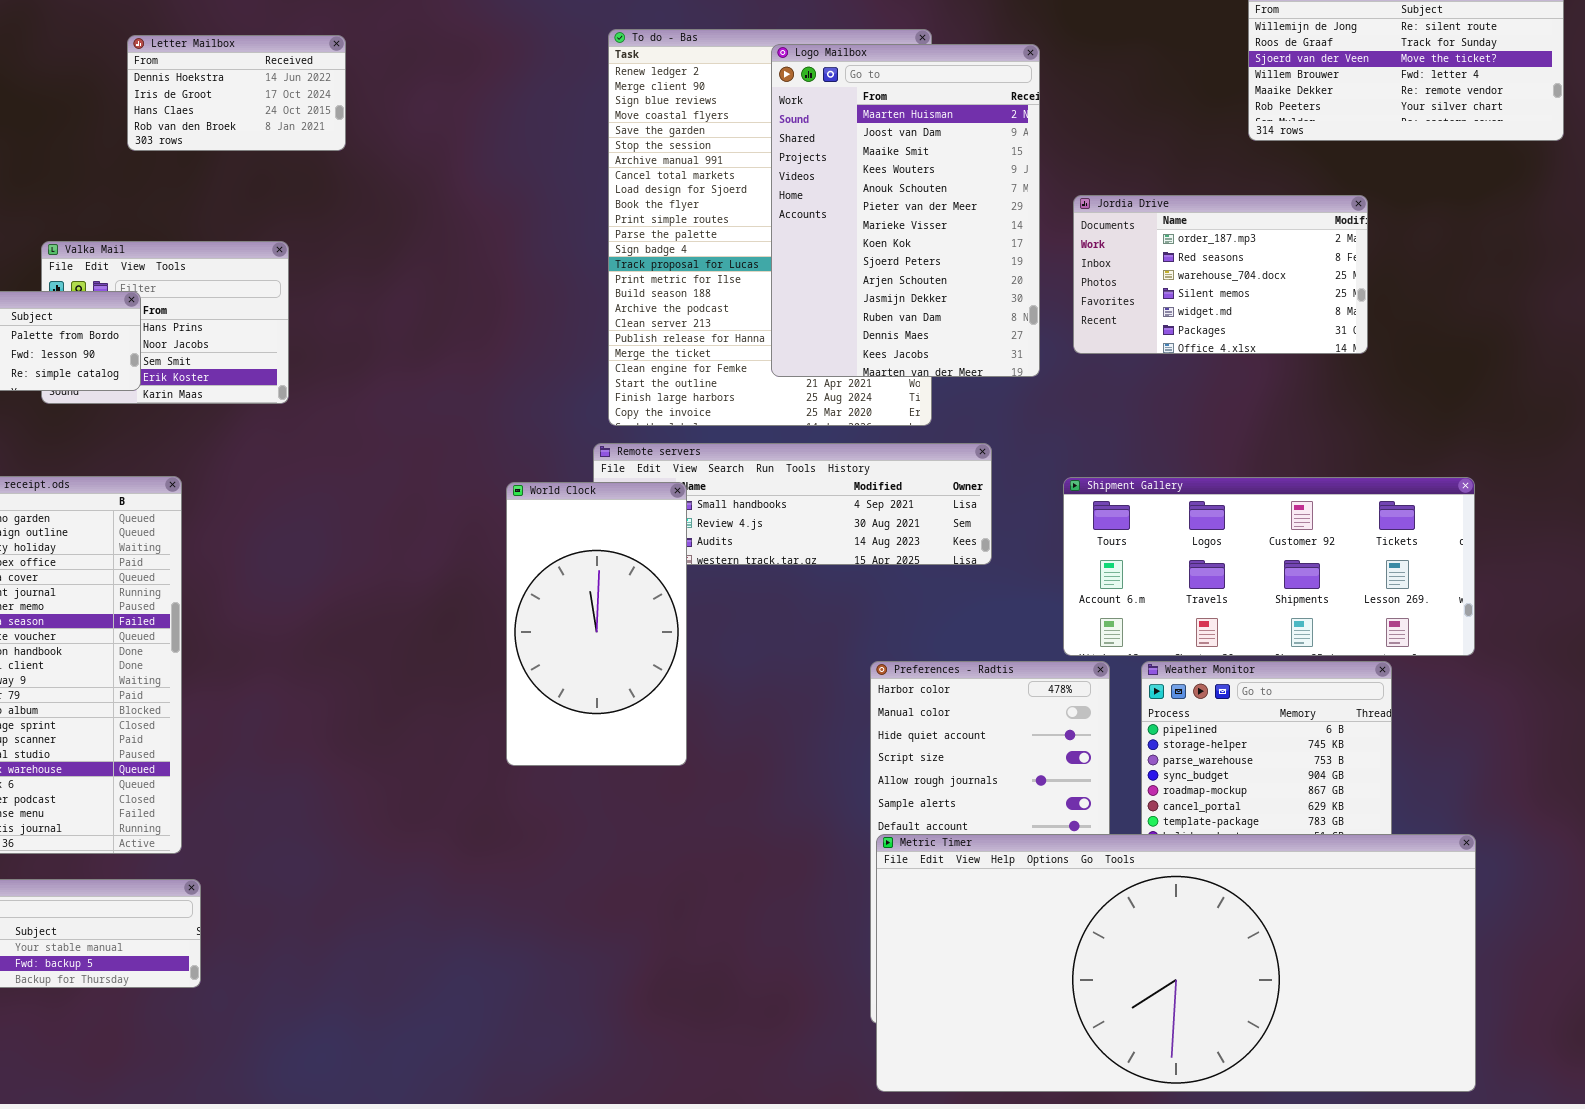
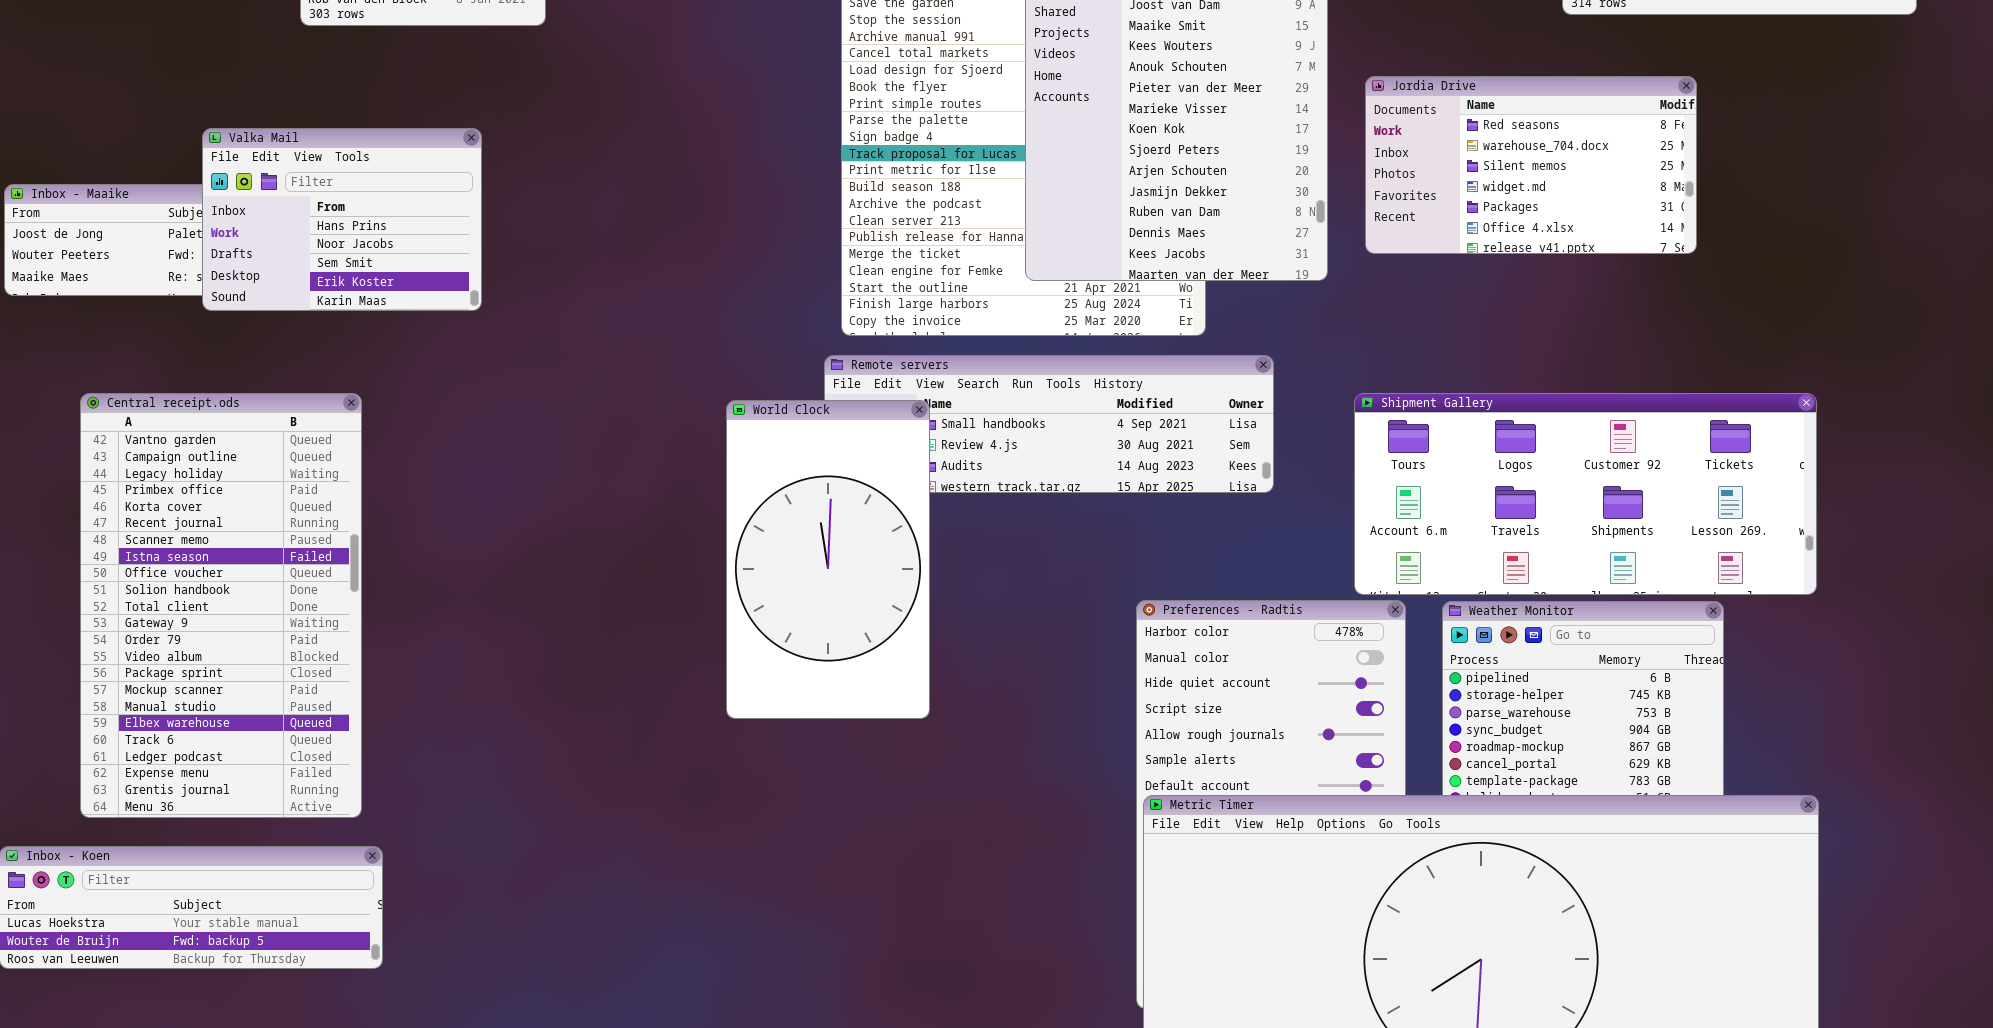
Jordia Drive: [1073,195,1368,354] -> [1365,76,1697,254], scrolled down 1 row
Valka Mail: [41,241,289,404] -> [202,128,482,311], raised

